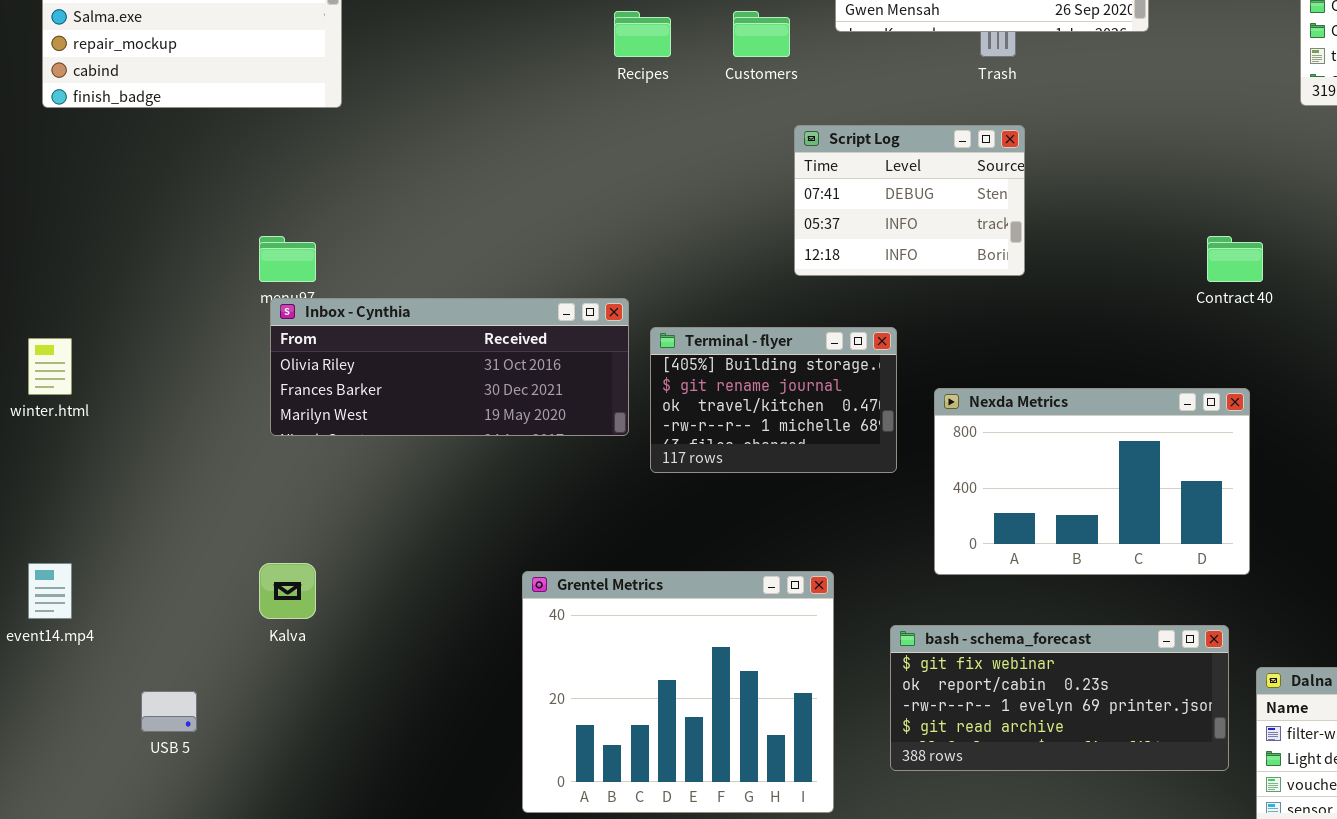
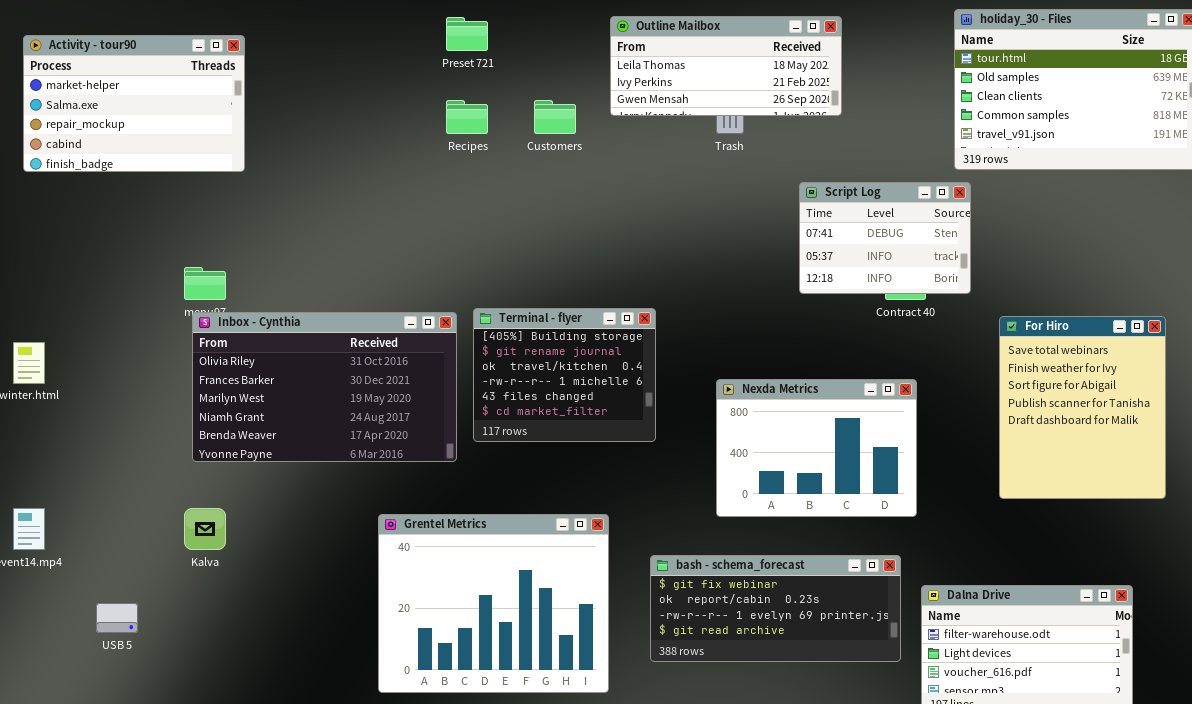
Script Log: [794,125,1025,276] -> [799,182,971,294], moved
Inbox - Cynthia: [270,298,629,436] -> [192,312,457,462], resized
Terminal - flyer: [650,327,897,473] -> [473,308,656,442], resized
Nexda Metrics: [934,388,1250,575] -> [716,379,917,517], resized

